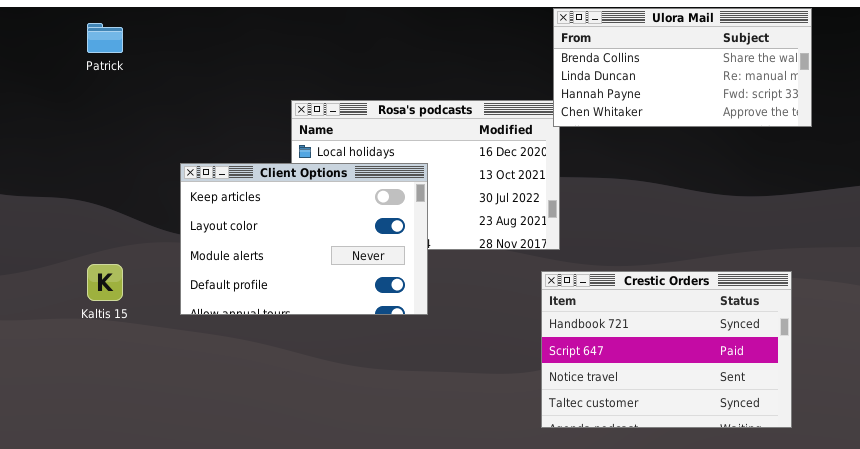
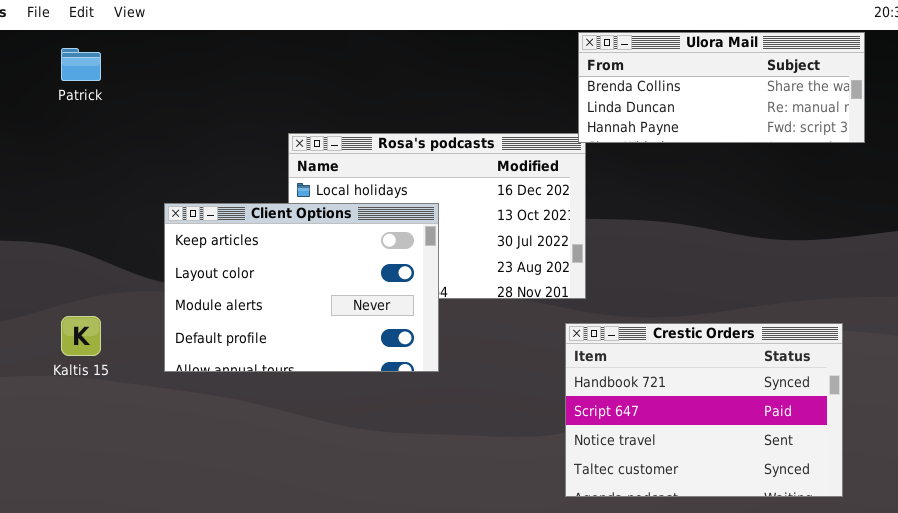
Ulora Mail: [553,8,812,127] -> [578,32,865,143], resized

